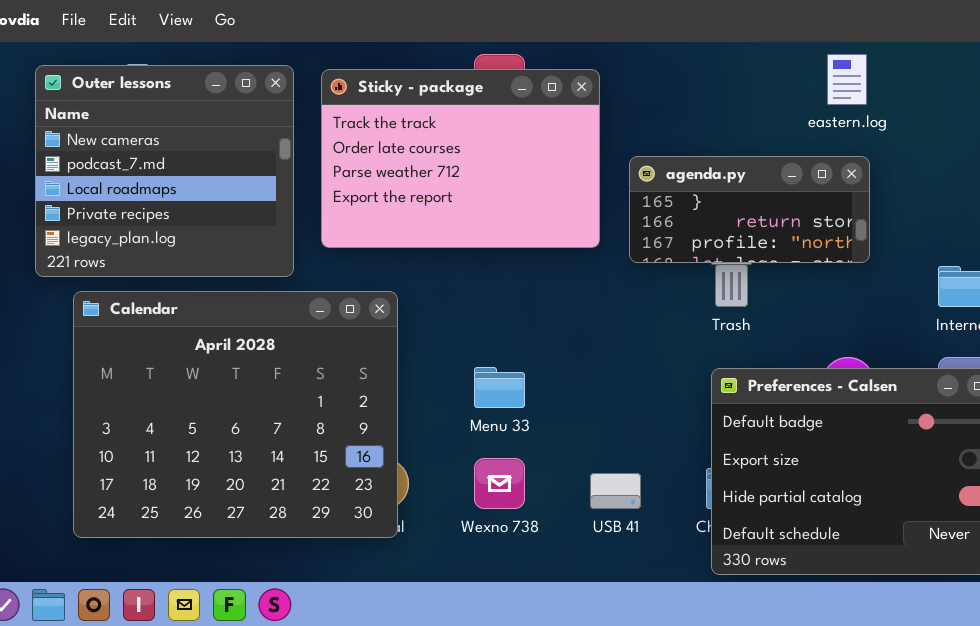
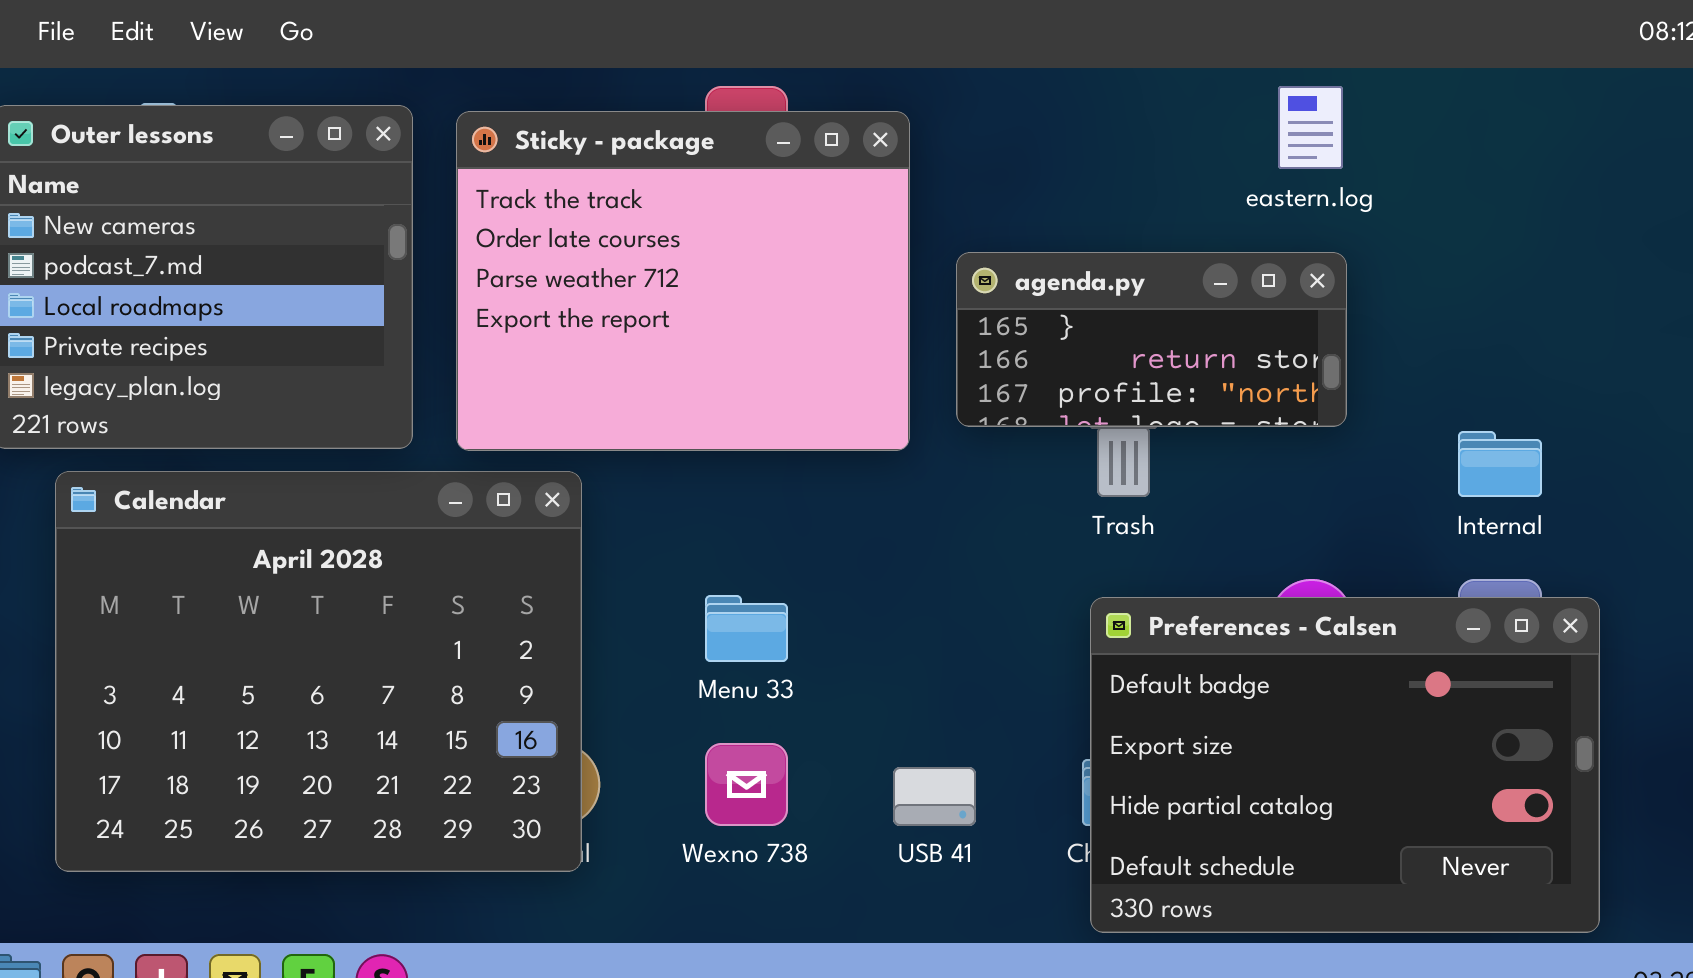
Sticky - package: [321,69,600,248] -> [456,111,910,451], resized

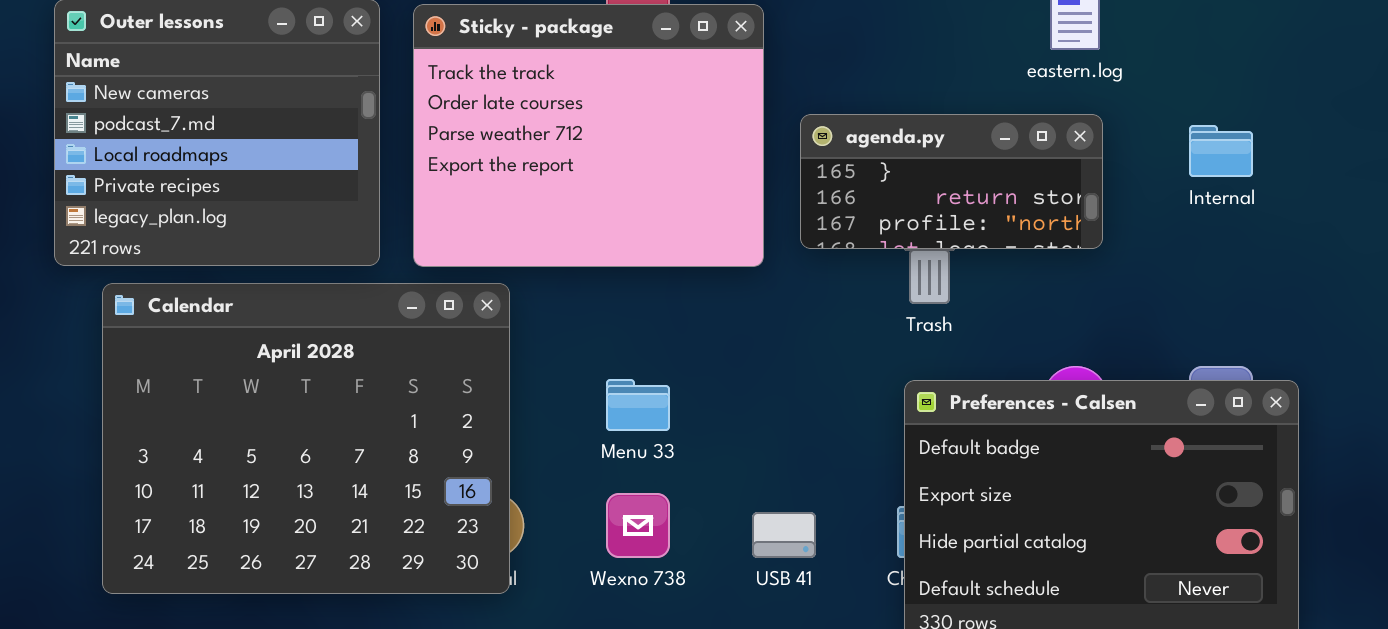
Internal: [1458,431,1542,497] -> [1189,125,1253,177], moved

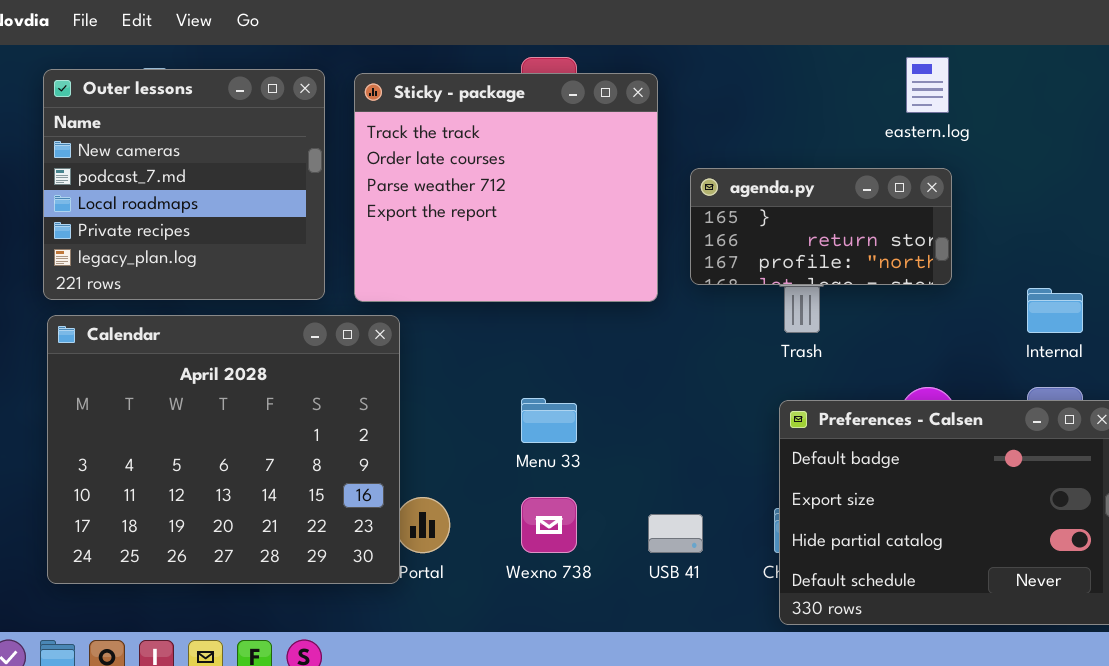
Internal: [1189,125,1253,177] -> [1027,288,1083,333], moved
Calendar: [102,283,510,594] -> [47,315,400,584], moved

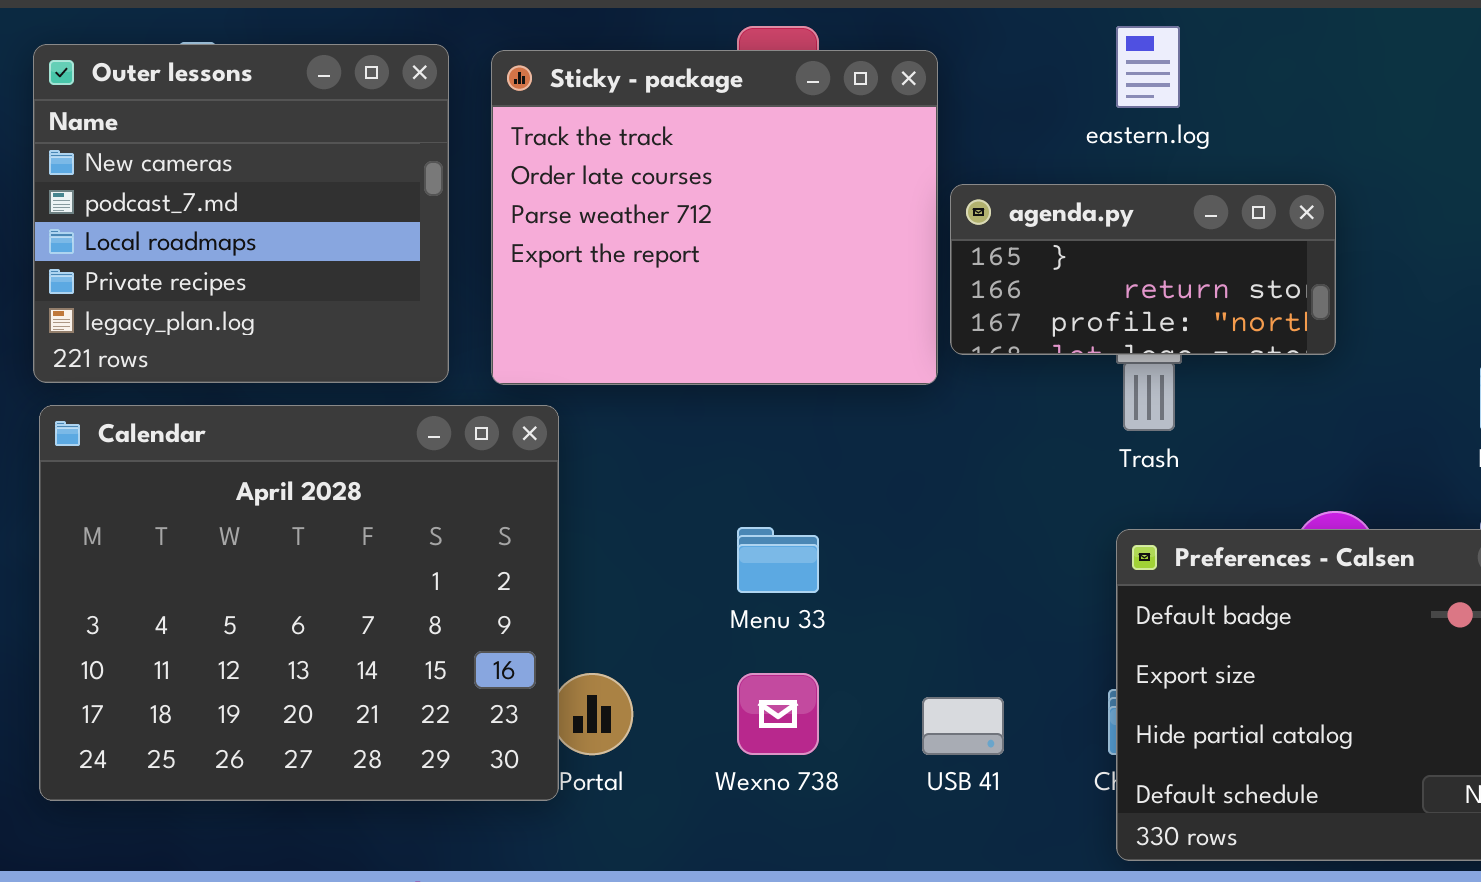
eastern.log: [906,57,949,113] -> [1116,26,1180,108], moved
agenda.py: [690,168,952,285] -> [950,184,1336,355], moved

